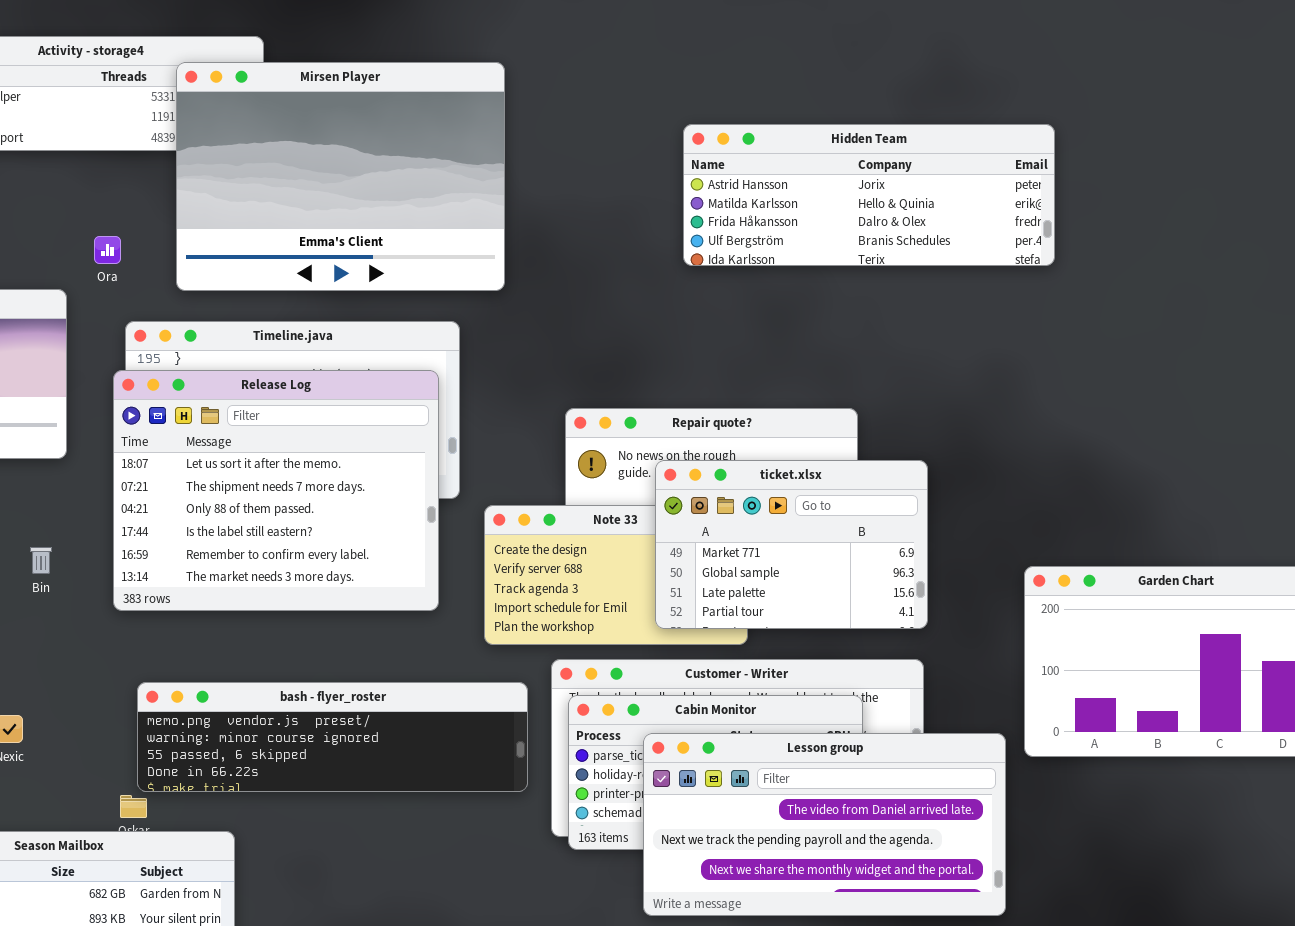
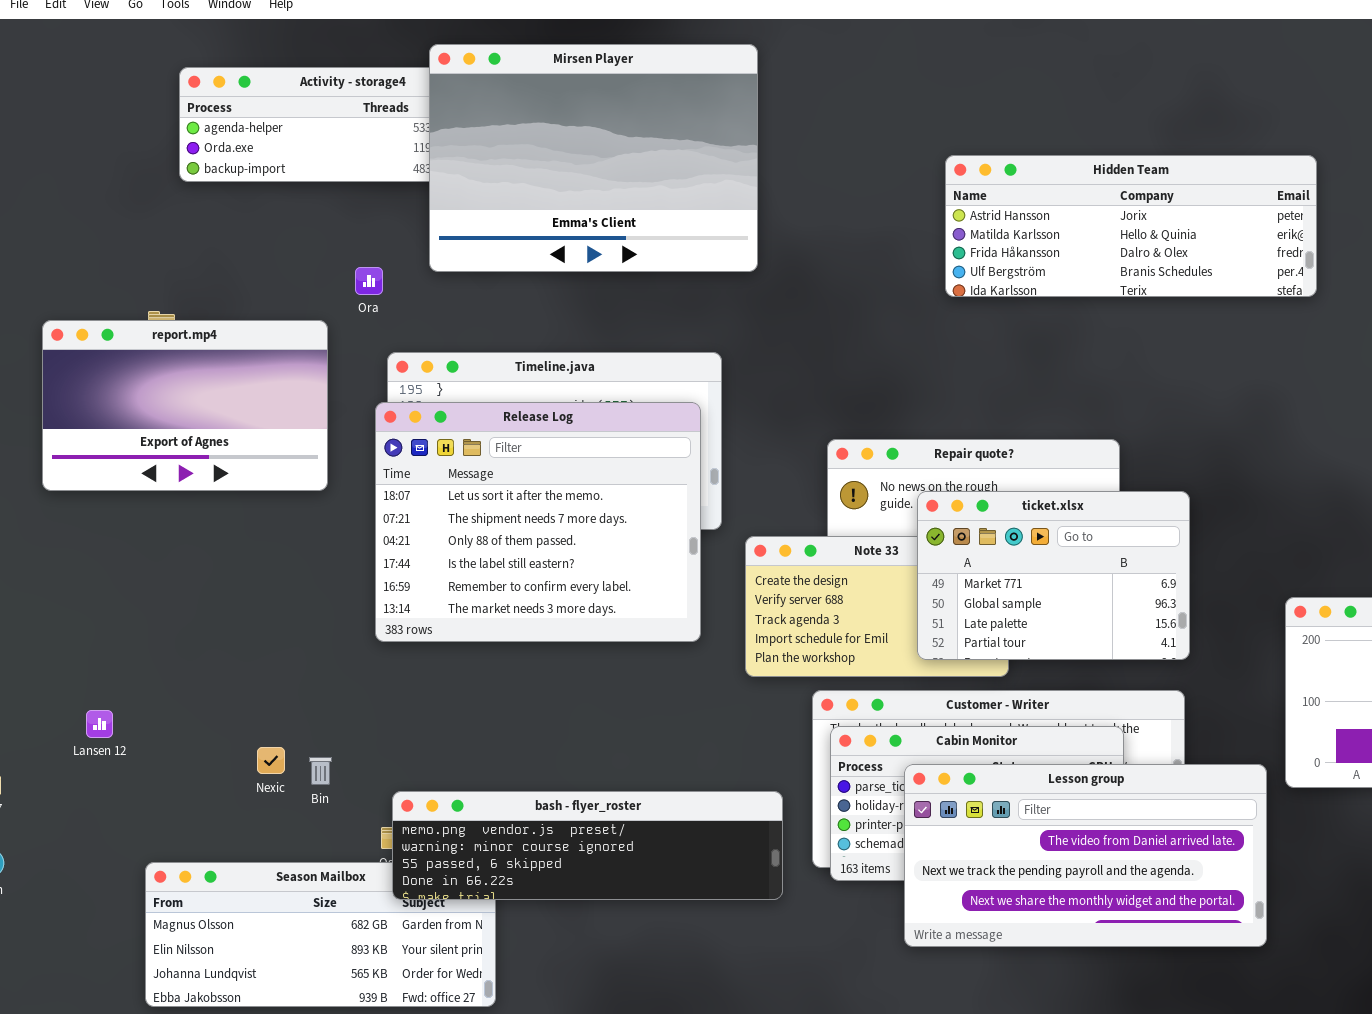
Mirsen Player: [176,62,505,291] -> [429,44,758,272], moved
Bin: [30,547,52,574] -> [309,757,332,785], moved
bash - flyer_roster: [137,682,528,792] -> [392,791,783,900], moved

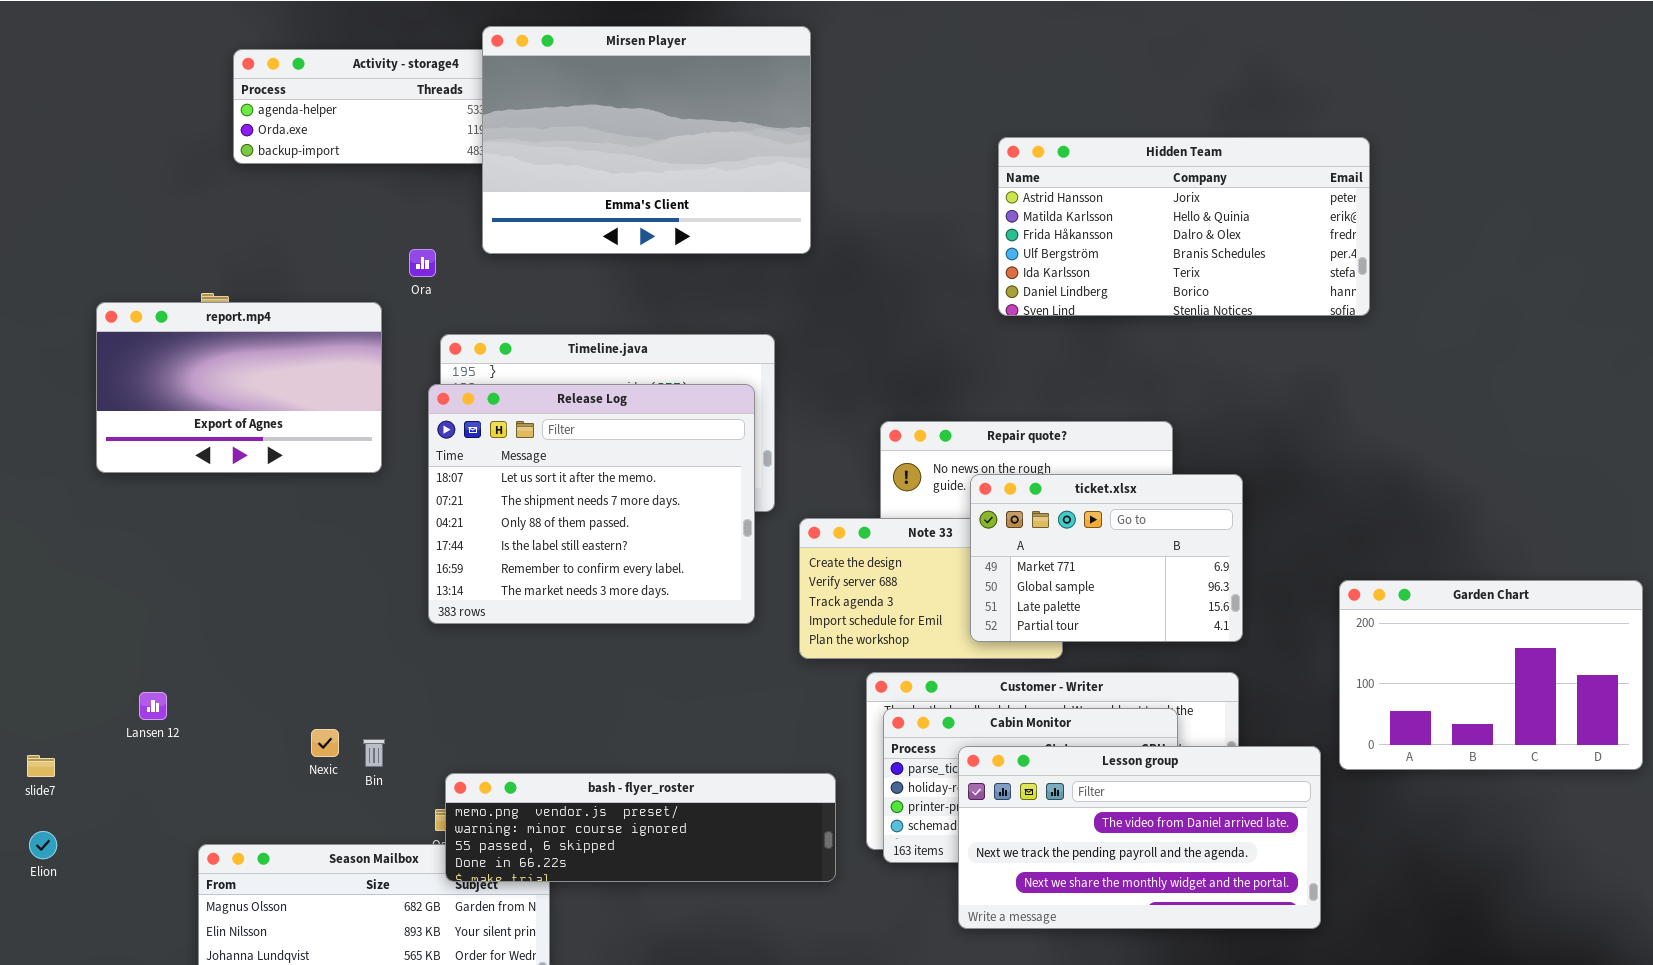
Hidden Team: [945,155,1317,297] -> [998,137,1370,316], resized

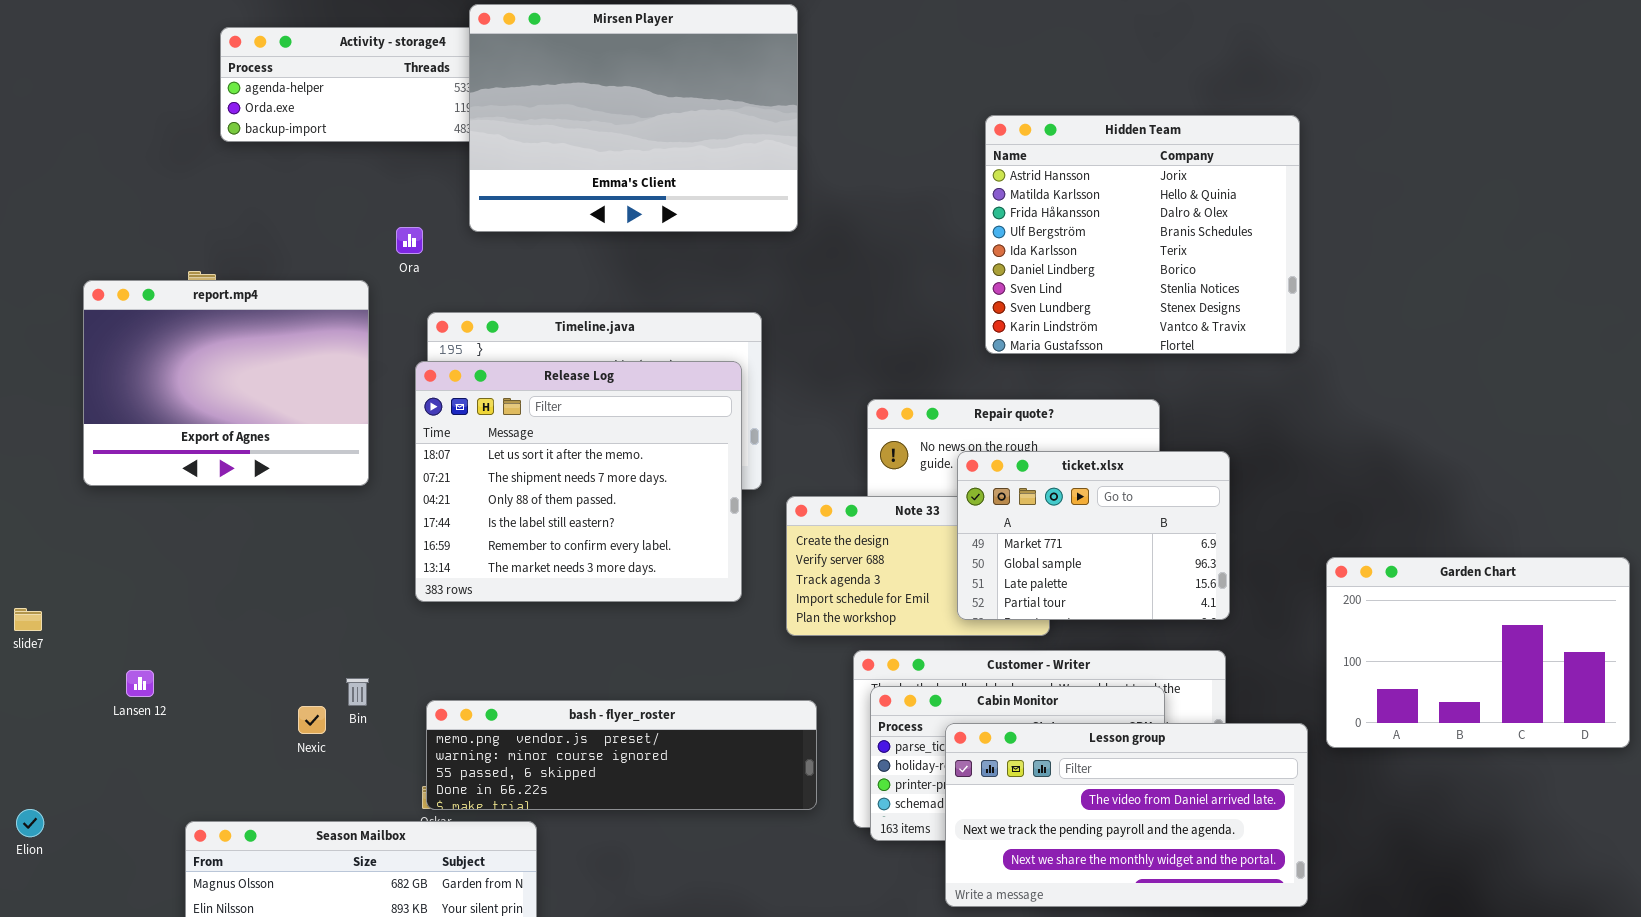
Hidden Team: [998,137,1370,316] -> [985,115,1300,354], resized
report.mp4: [96,302,382,473] -> [83,280,369,486], resized
Bin: [363,739,385,767] -> [346,678,369,706], moved
slide7: [27,755,55,777] -> [14,608,42,631], moved
bash - flyer_roster: [445,773,836,882] -> [426,700,817,810], moved

